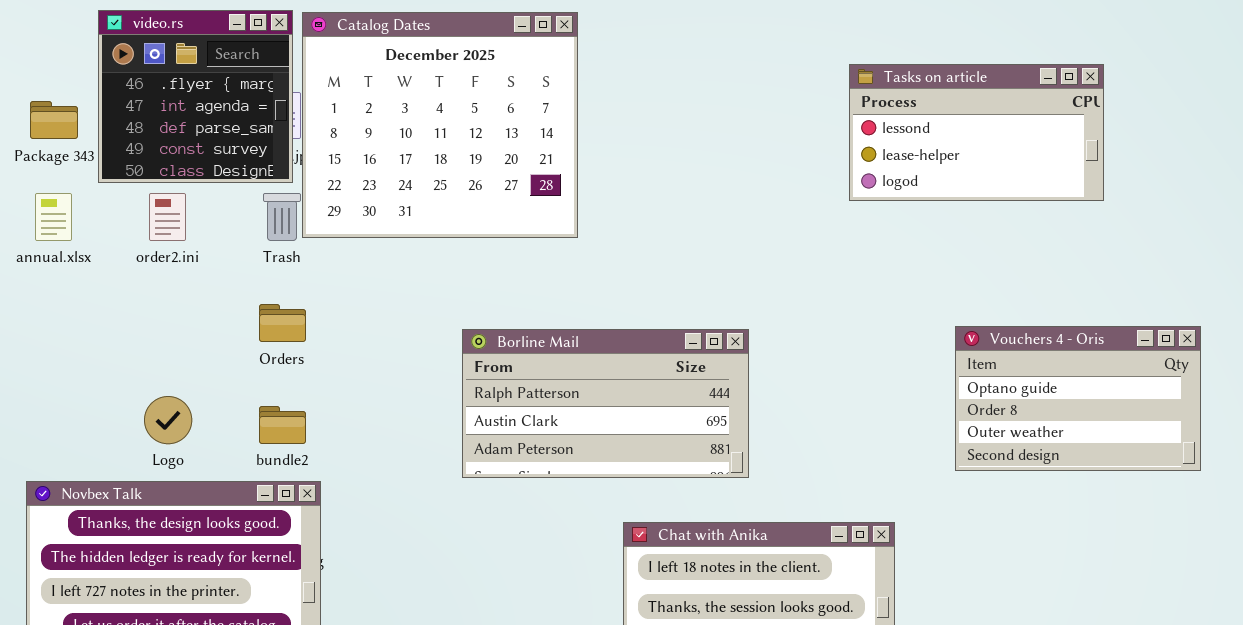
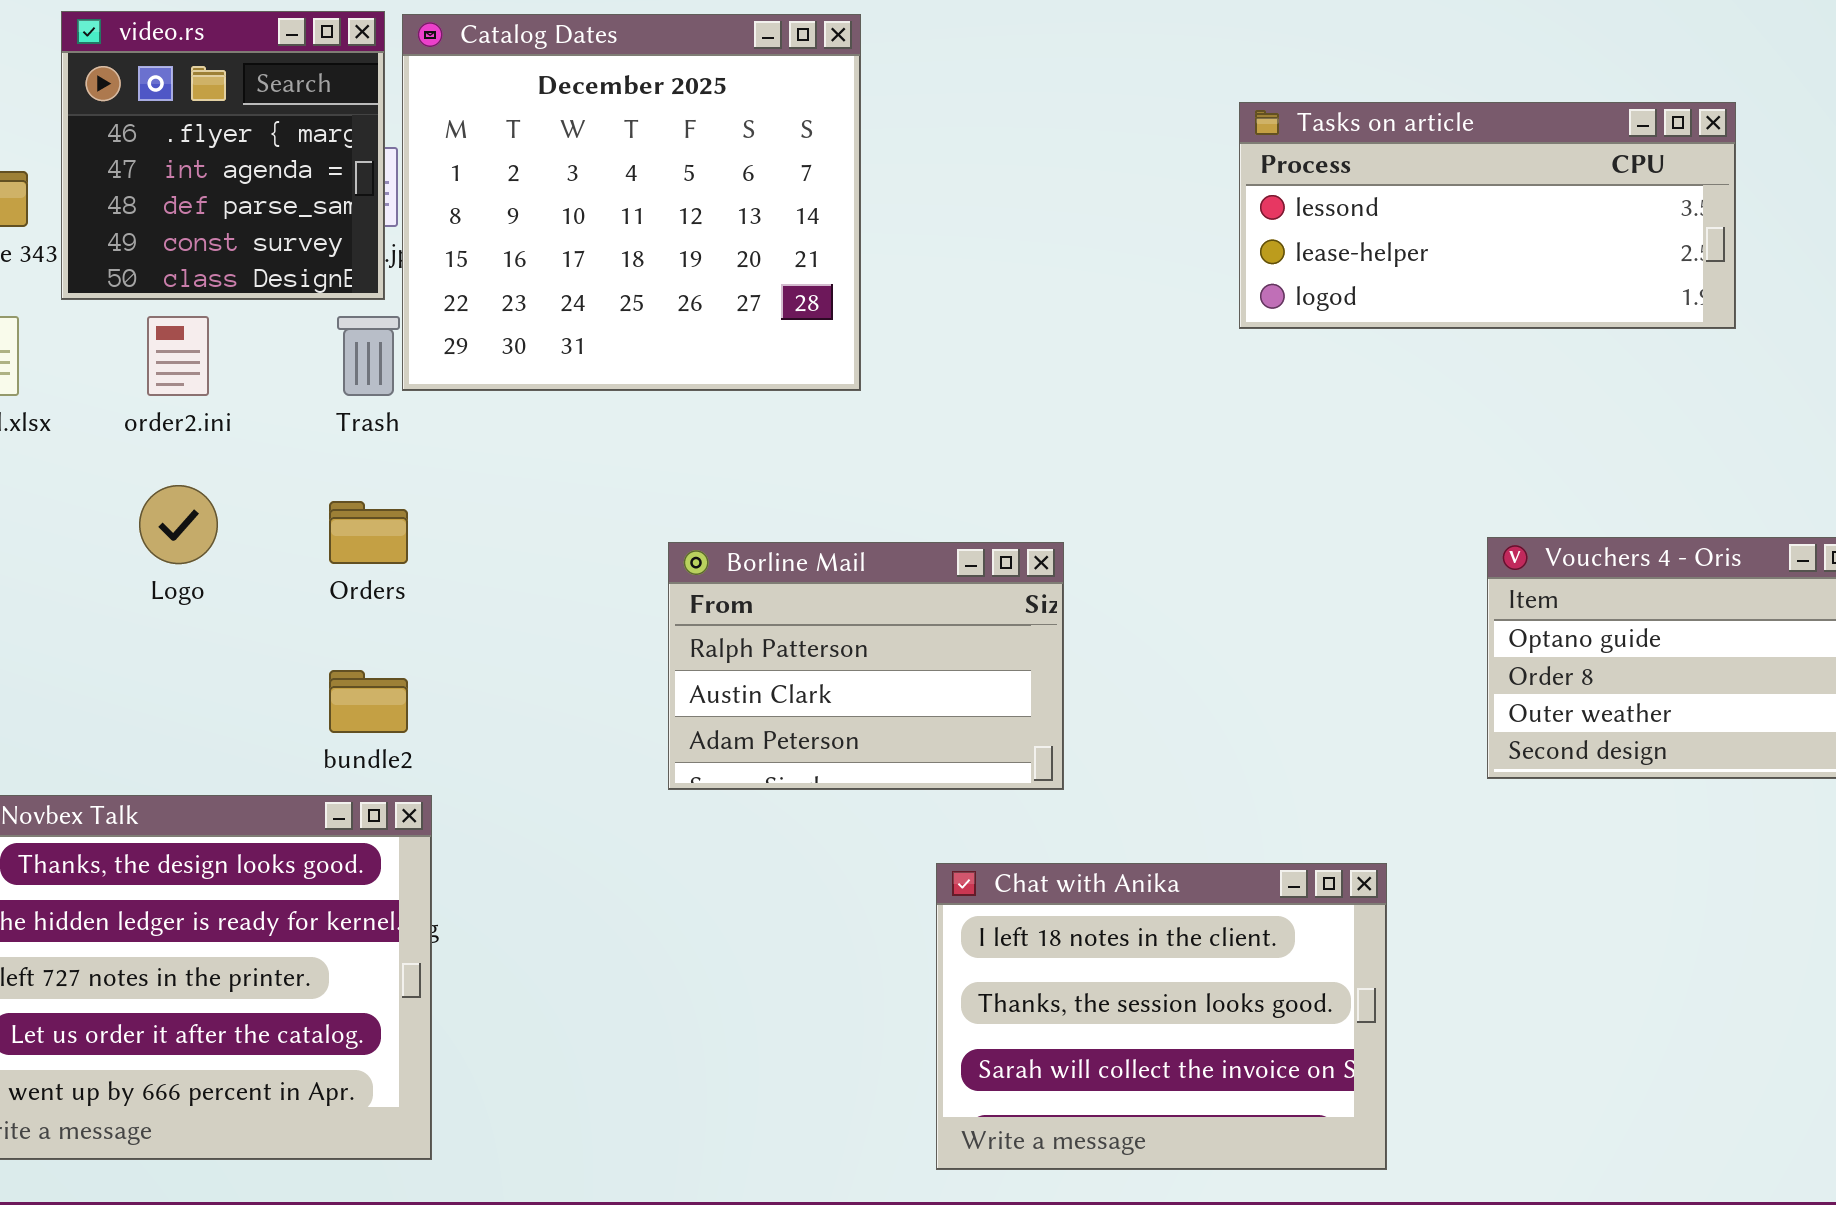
Tasks on article: [849,64,1104,201] -> [1239,102,1736,329], resized
Borline Mail: [462,329,749,478] -> [668,542,1064,790], resized
Logo: [144,396,192,444] -> [139,485,218,564], moved

